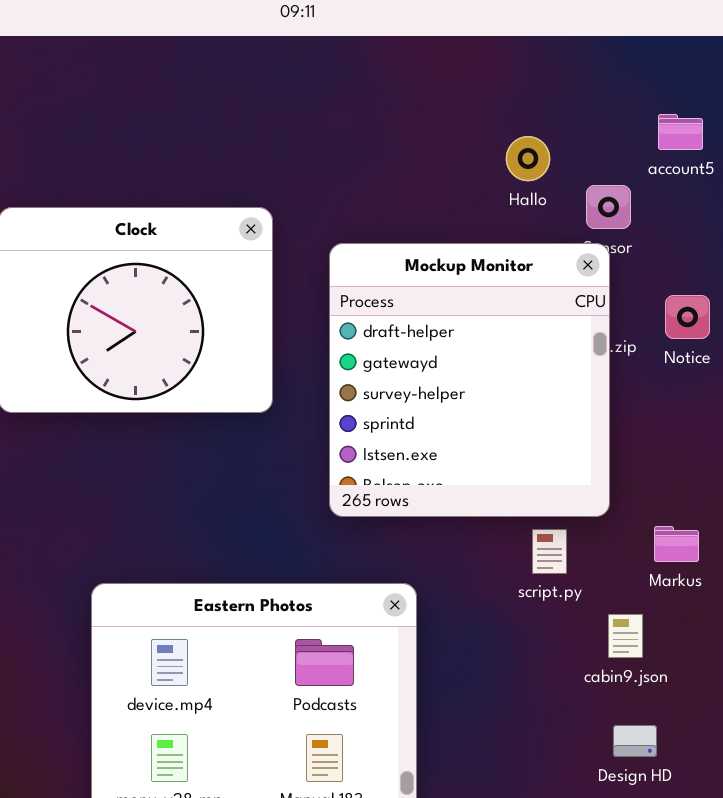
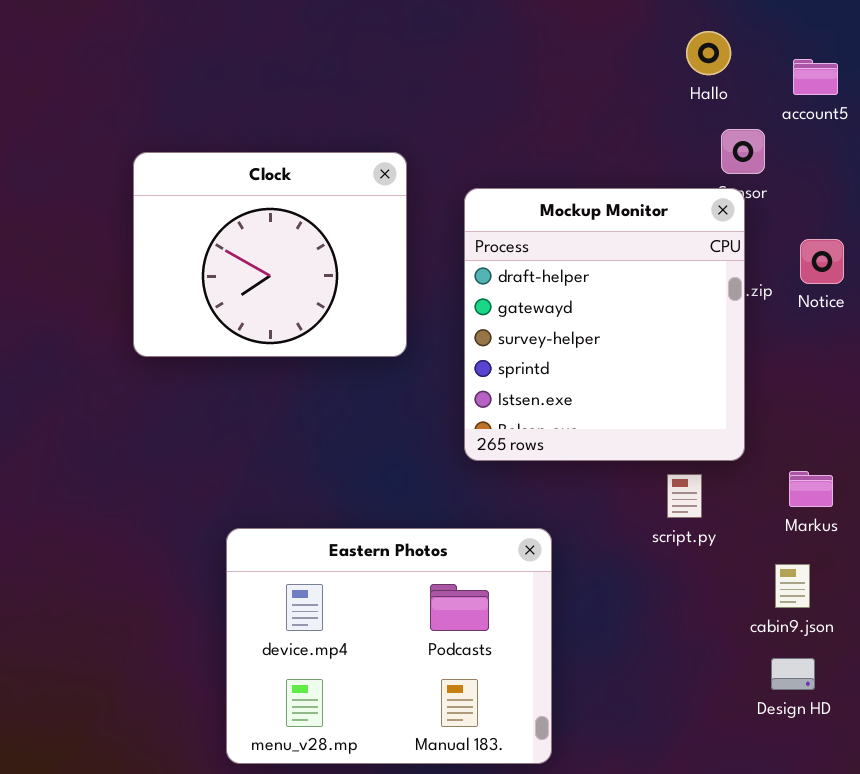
Hallo: [506,136,550,181] -> [686,31,731,75], moved
cabin9.json: [608,614,643,658] -> [775,564,810,608], moved
Design HD: [613,725,657,757] -> [771,658,815,690], moved

